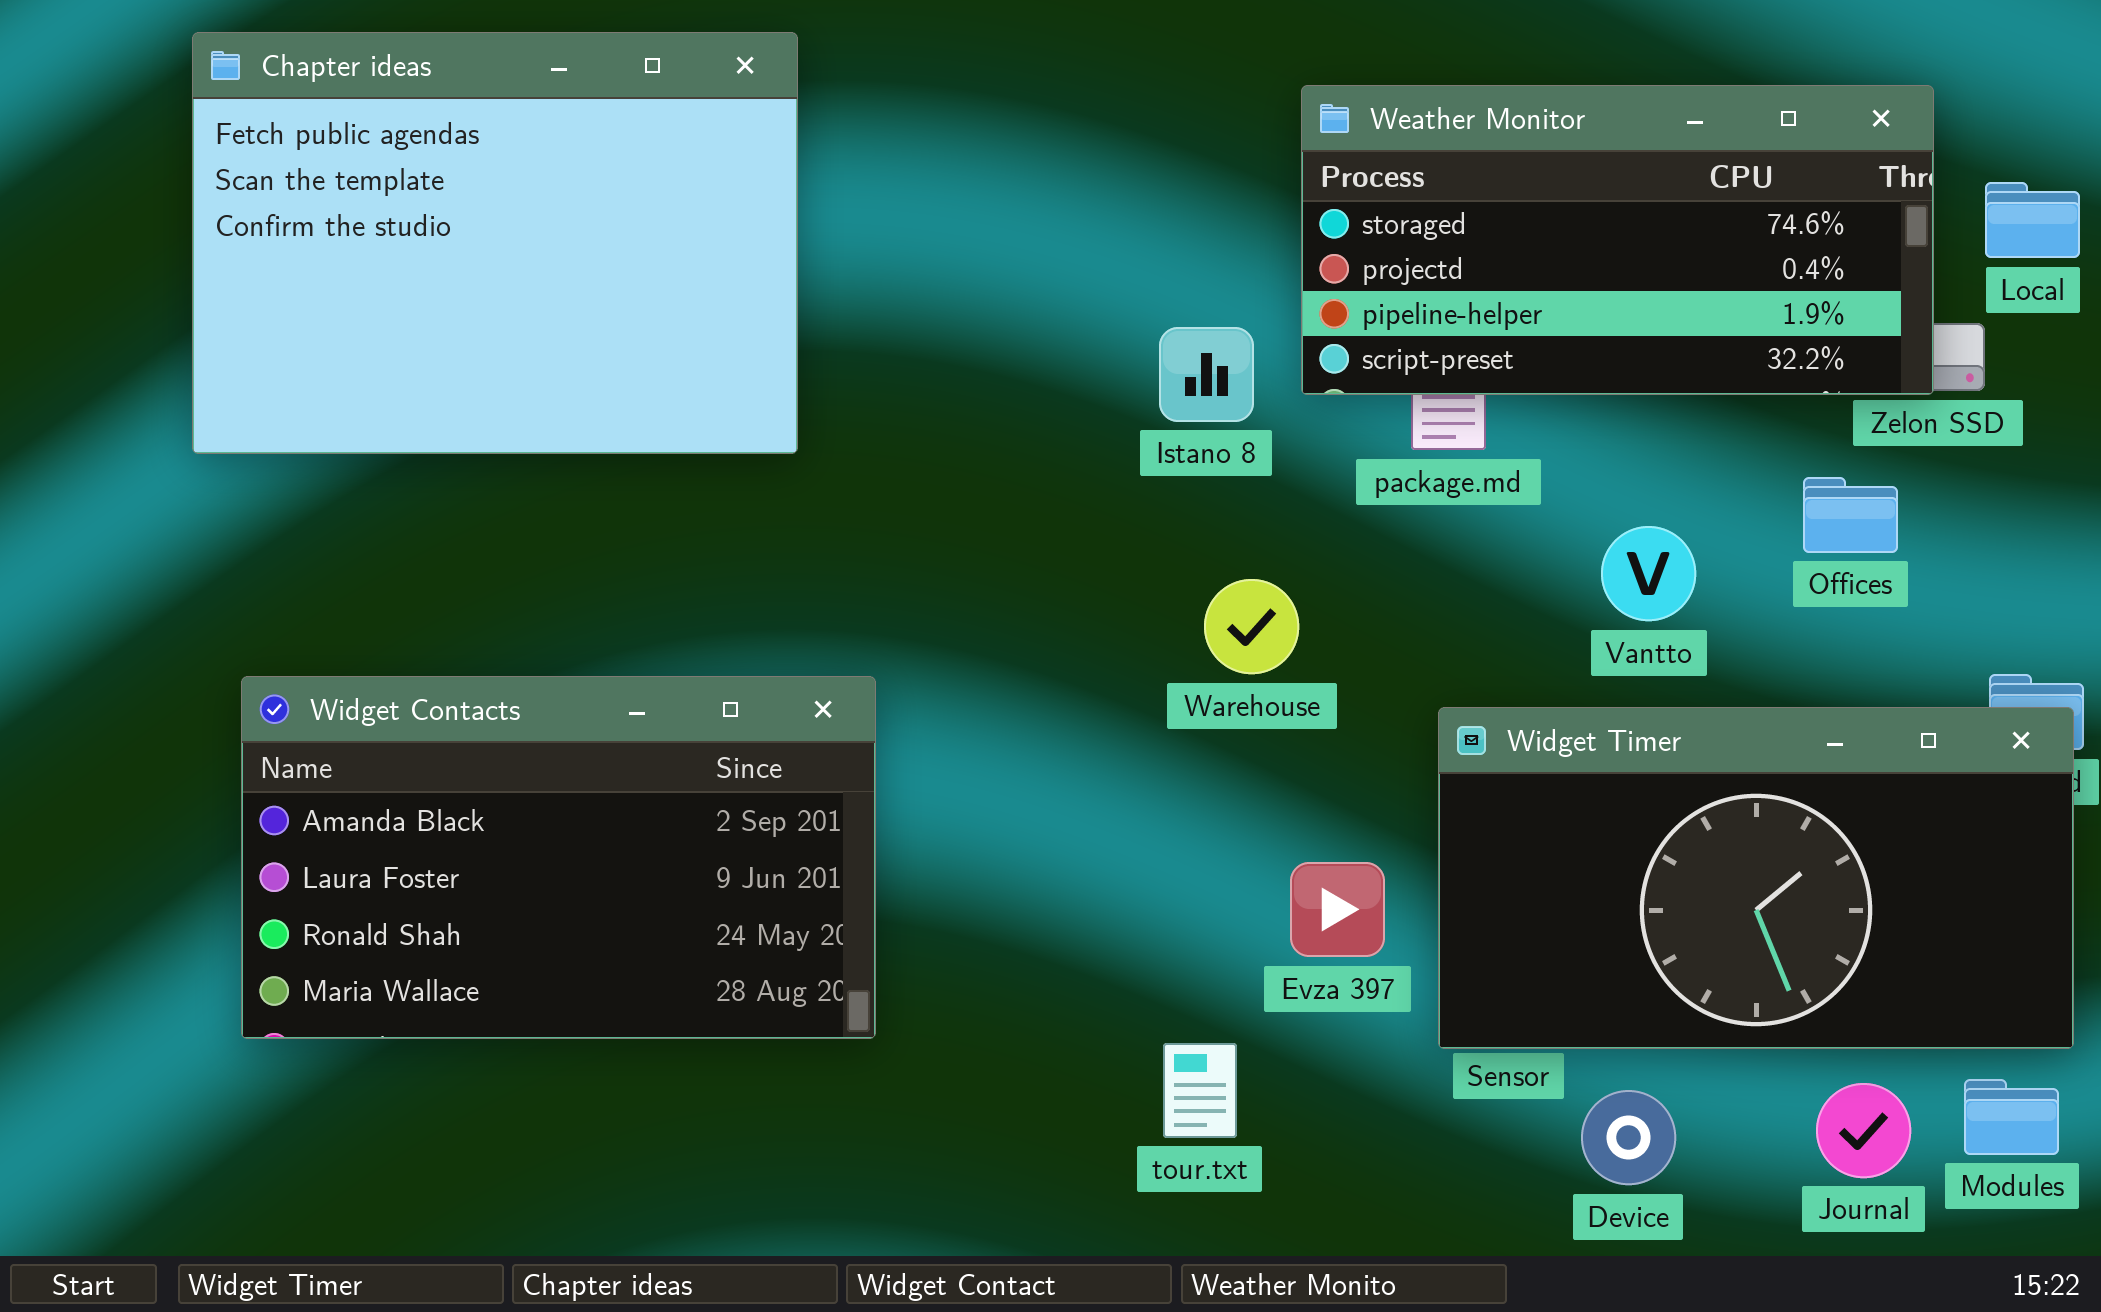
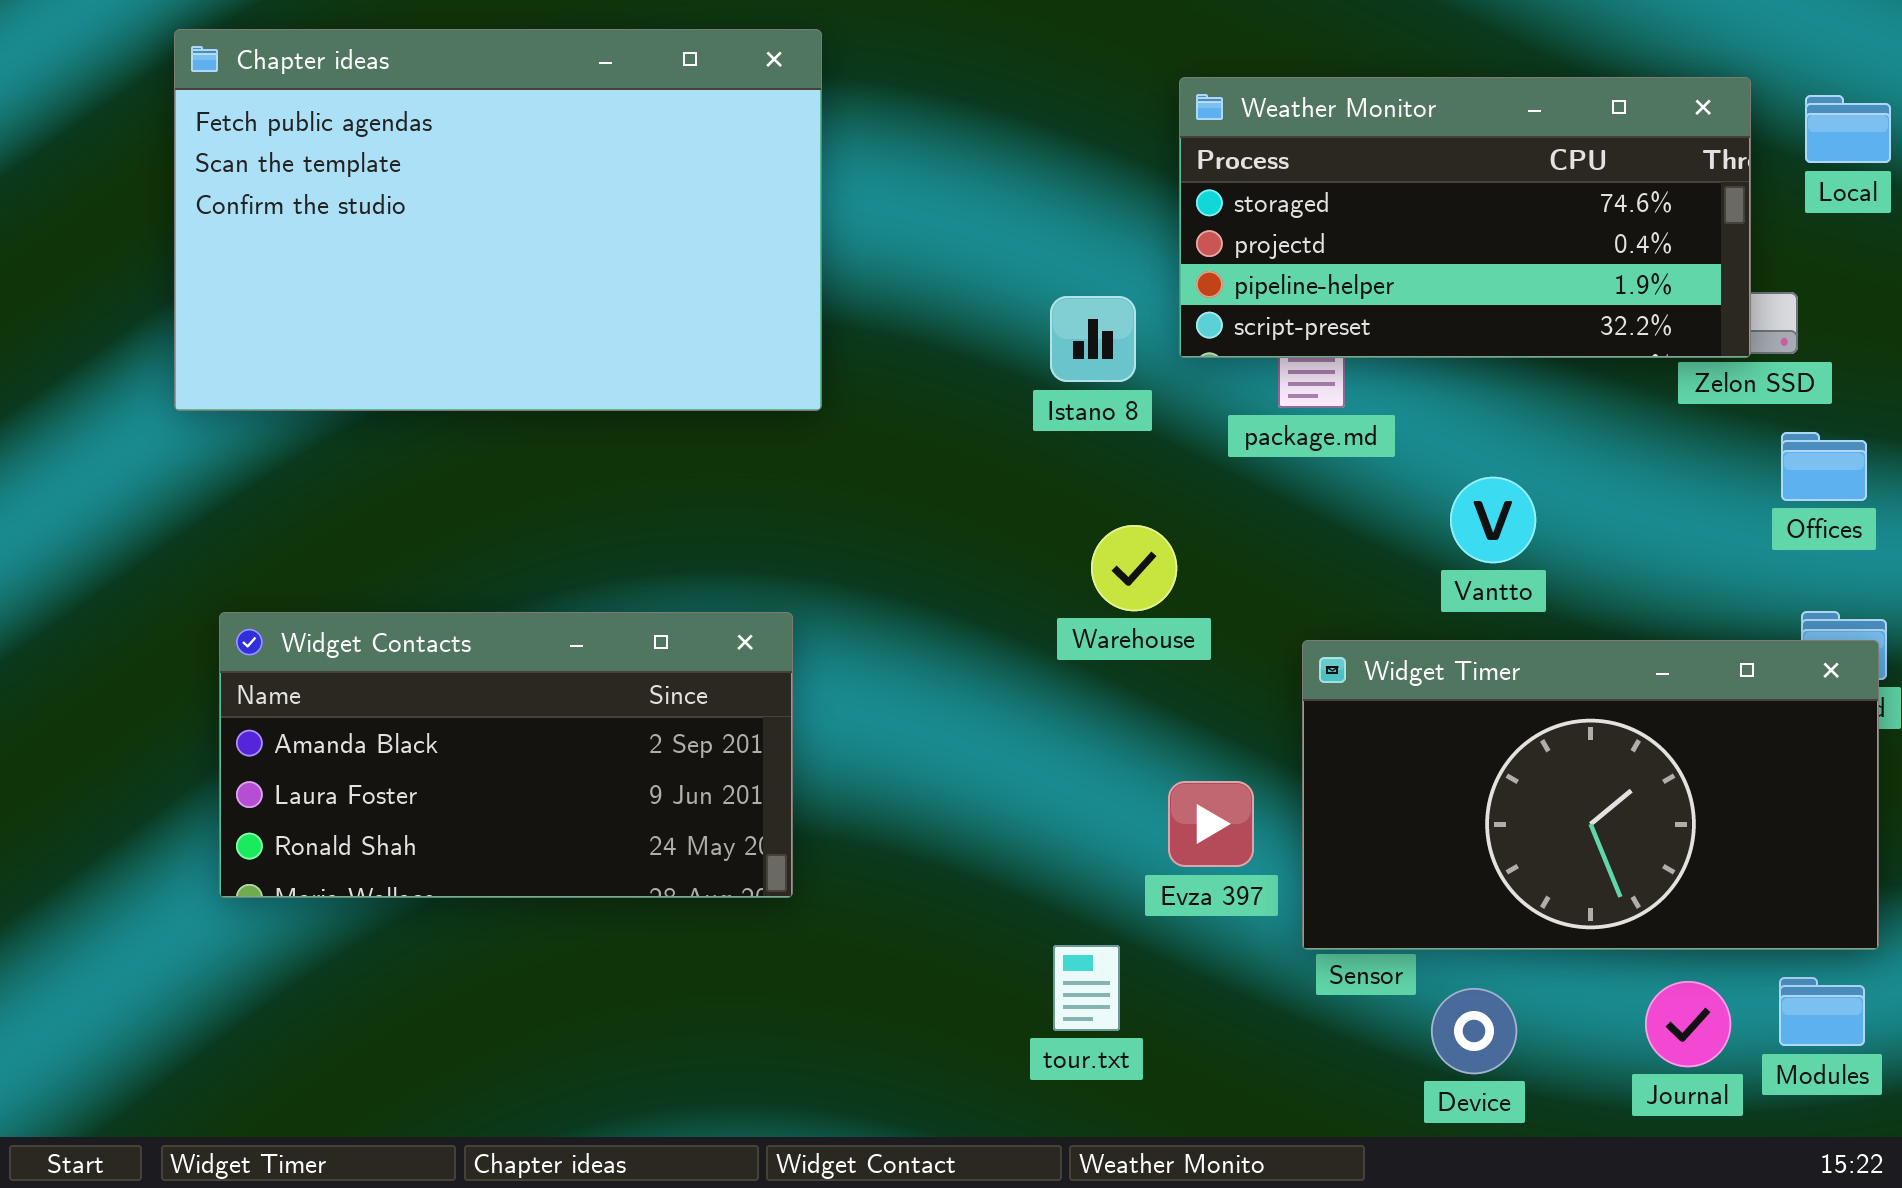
Chapter ideas: [192,32,798,454] -> [174,29,822,411], resized
Local: [1985,182,2080,258] -> [1805,95,1891,163], moved
Offices: [1803,477,1898,553] -> [1781,432,1867,501], moved
Widget Contacts: [241,676,876,1039] -> [219,612,793,898], resized

